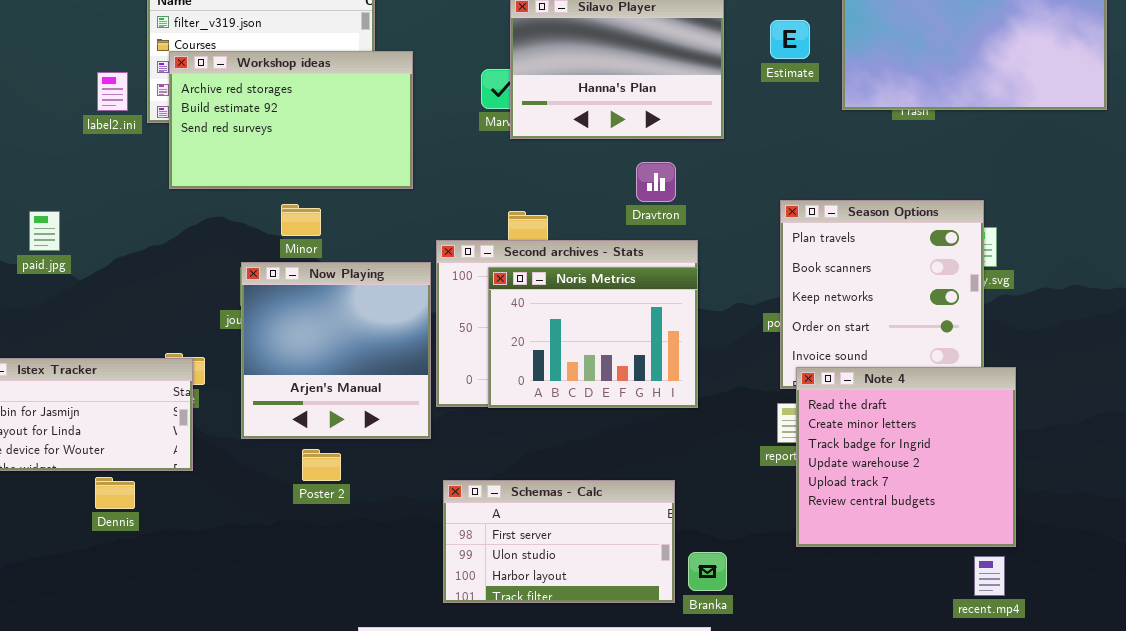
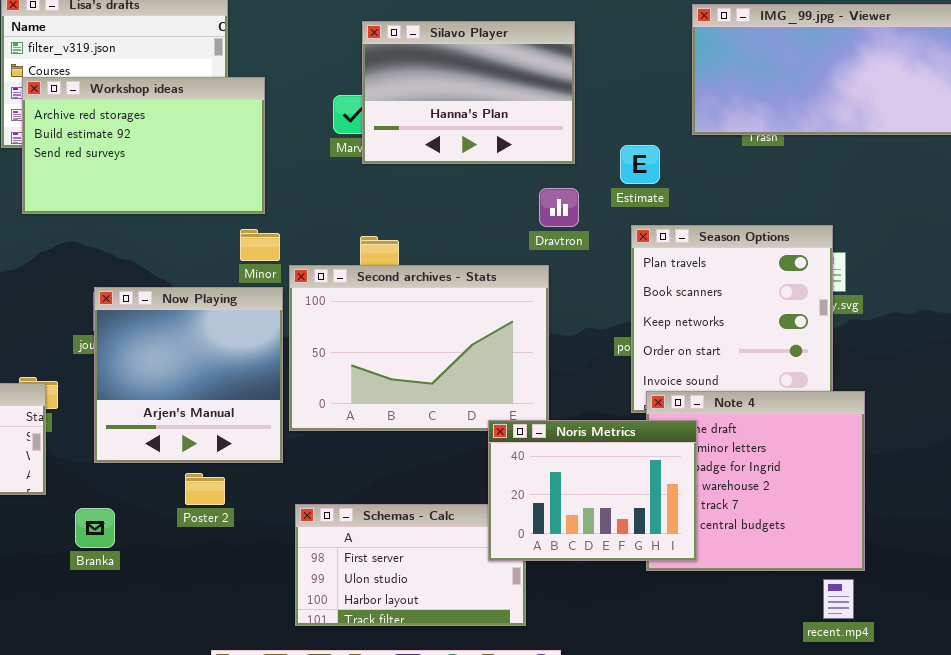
Estimate: [770,20,810,59] -> [620,145,660,184], moved
Dravtron: [636,162,676,202] -> [539,188,579,227], moved
Minor: [281,204,321,236] -> [240,229,280,261], moved
Noris Metrics: [488,267,698,408] -> [488,420,697,561], moved
Poster 2: [302,449,341,481] -> [185,473,225,505], moved
Branka: [688,552,727,591] -> [75,508,115,548], moved

